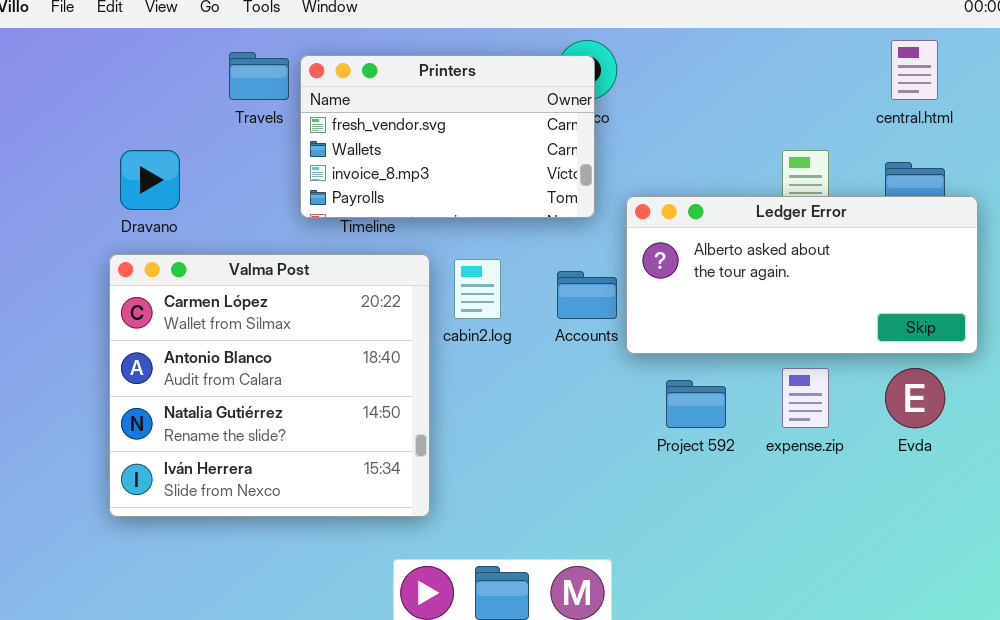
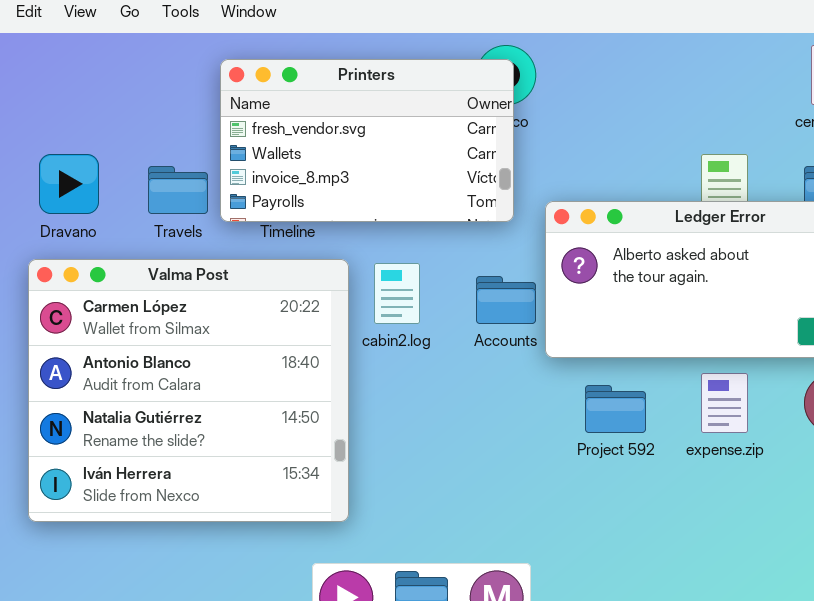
Travels: [229,52,289,100] -> [148,166,208,214], moved

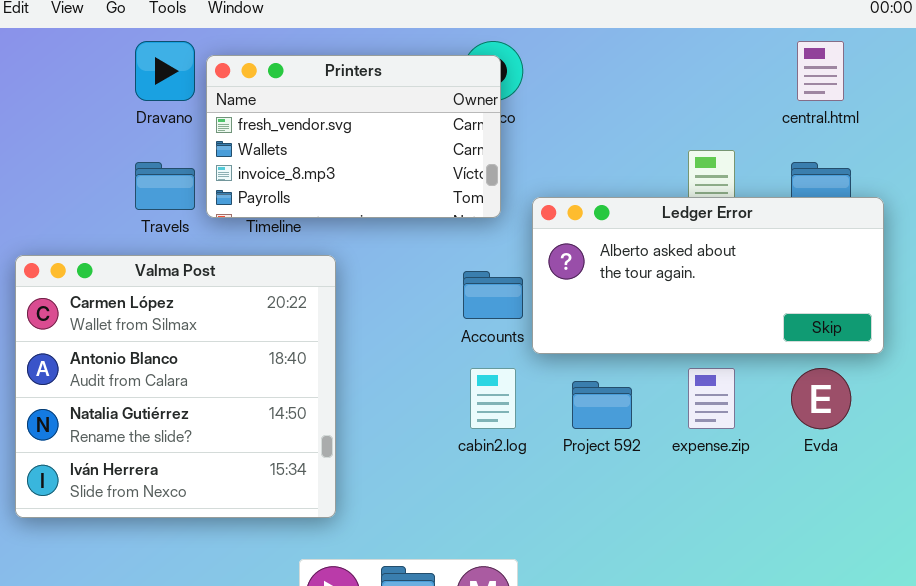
Dravano: [39,154,99,214] -> [135,41,195,101], moved
cabin2.log: [374,263,420,324] -> [470,368,516,429], moved

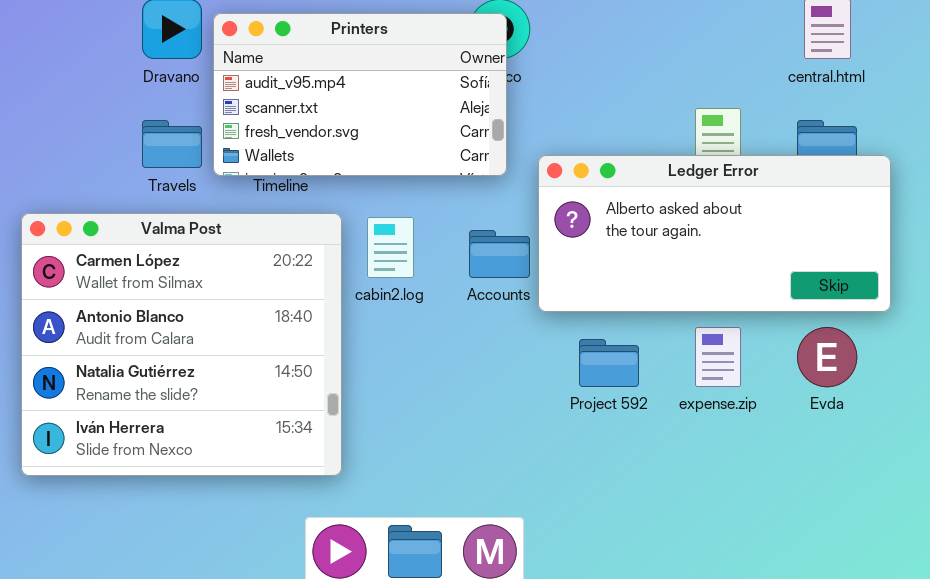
Printers: [206,55,501,218] -> [213,13,507,176], scrolled up 2 rows
cabin2.log: [470,368,516,429] -> [367,217,414,278], moved

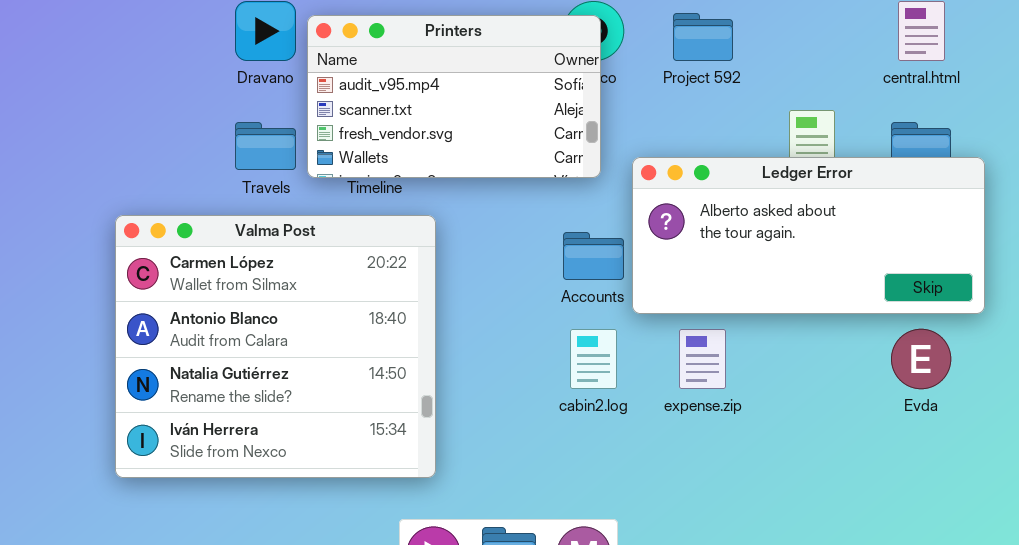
cabin2.log: [367,217,414,278] -> [570,329,617,389], moved
expense.zip: [695,327,741,387] -> [679,329,726,389], moved
Project 592: [579,339,639,387] -> [673,13,733,61], moved

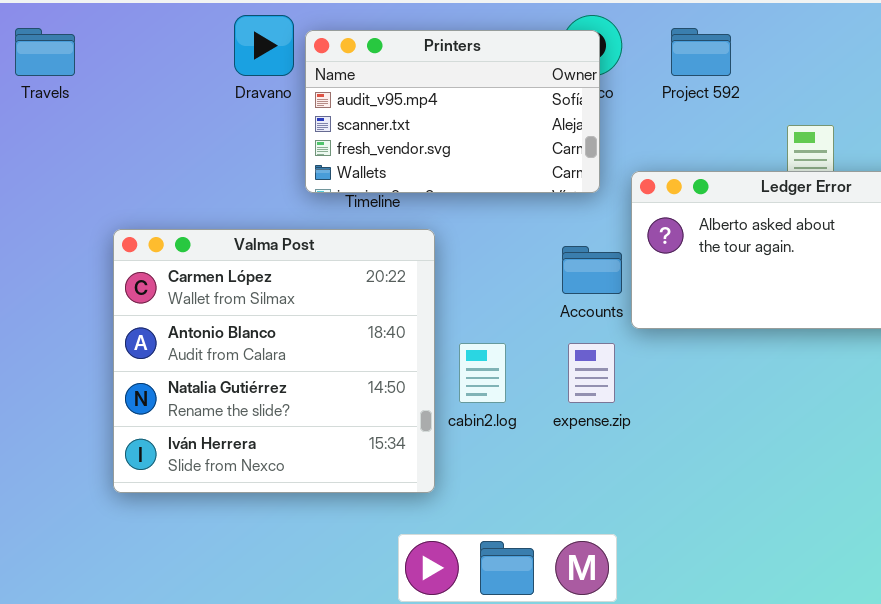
Travels: [235,122,296,170] -> [15,28,75,76], moved
cabin2.log: [570,329,617,389] -> [459,343,506,403], moved
expense.zip: [679,329,726,389] -> [568,343,615,403], moved

